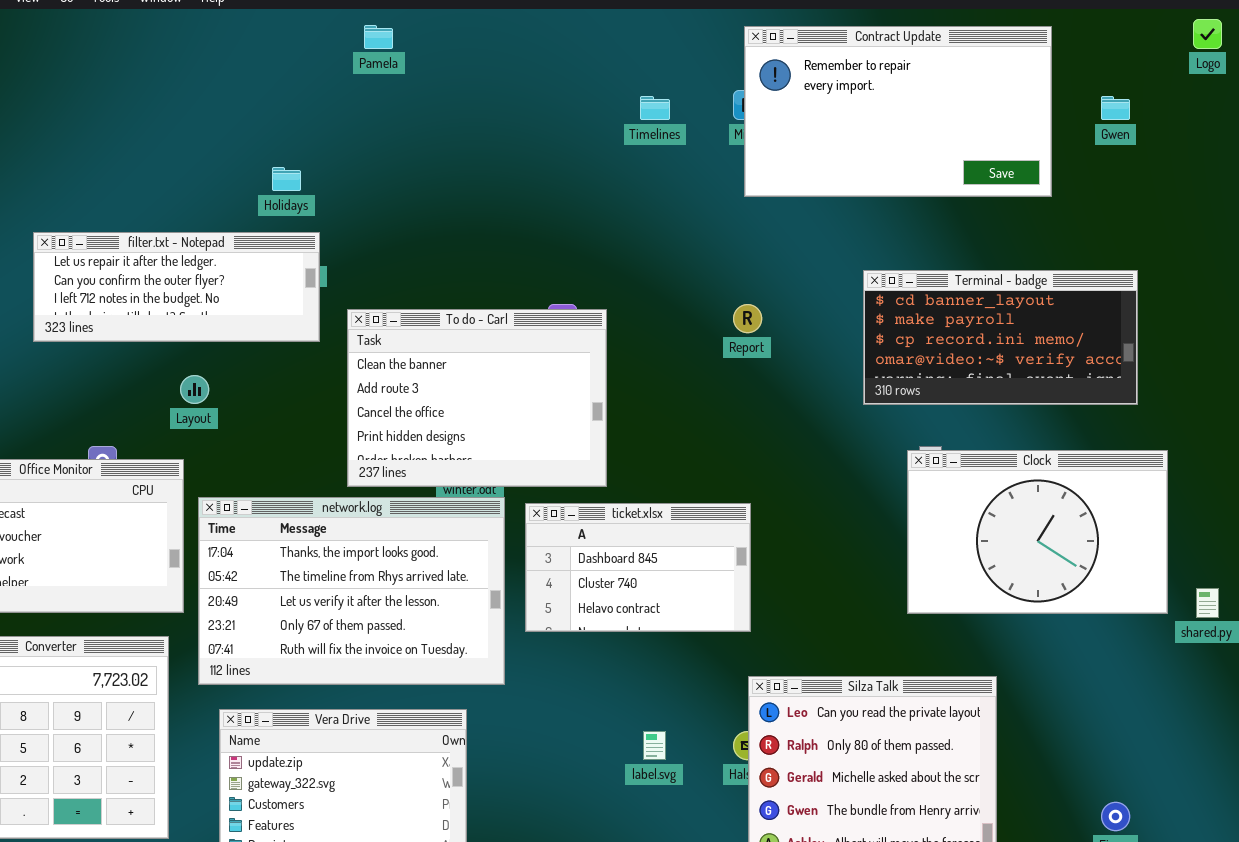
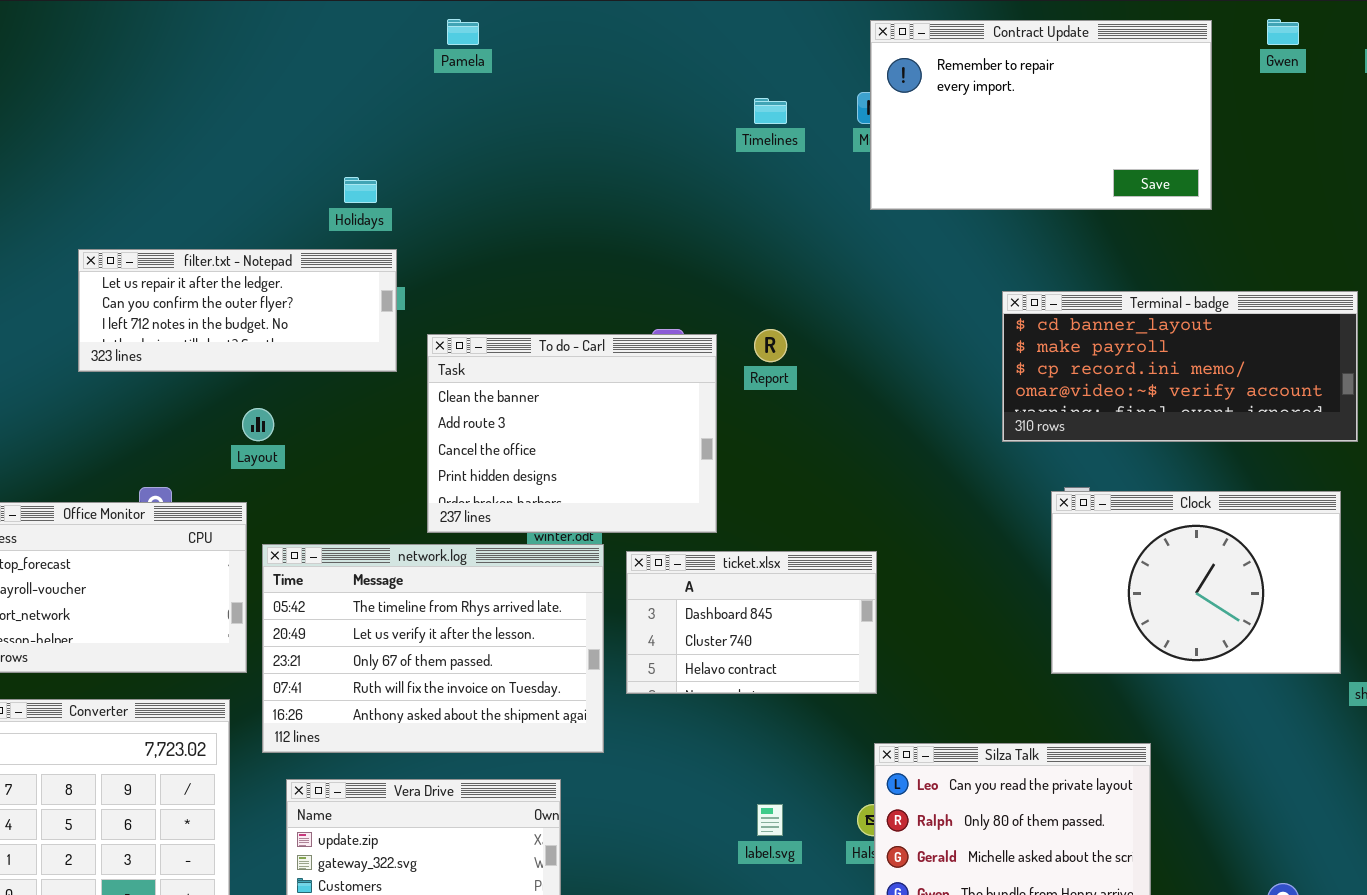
Gwen: [1101,96,1130,120] -> [1267,19,1299,45], moved
Terminal - badge: [863,270,1138,405] -> [1002,291,1358,442], resized
Report: [733,304,762,333] -> [754,329,787,362], moved
network.log: [198,497,505,685] -> [262,544,604,753], scrolled down 1 row

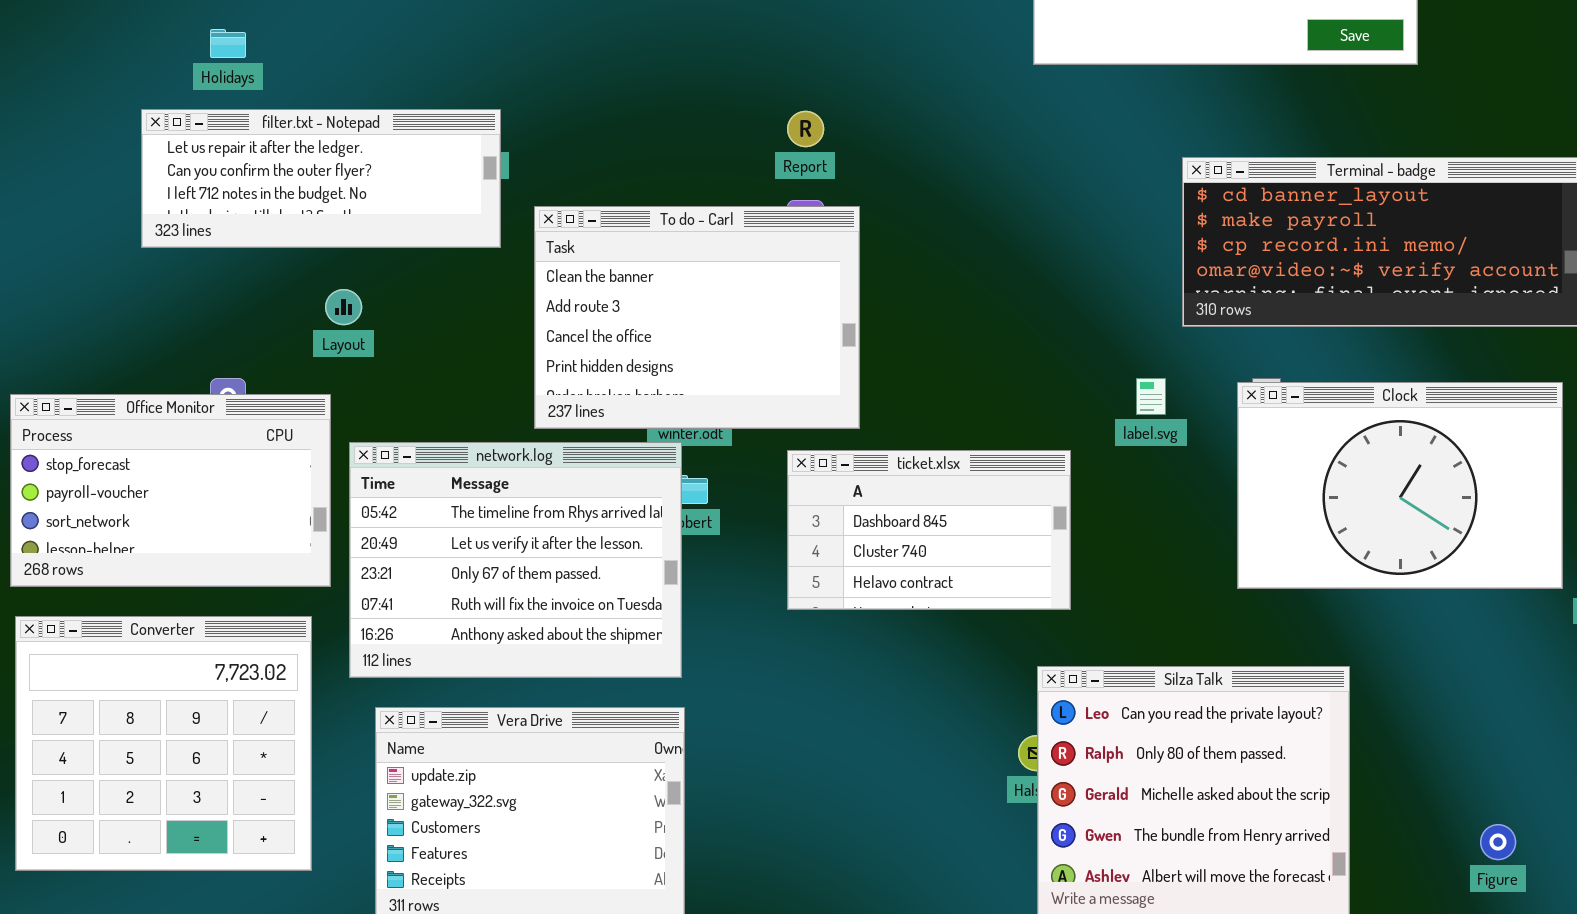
Holidays: [344,177,377,203] -> [210,29,246,58], moved
Report: [754,329,787,362] -> [787,111,824,147], moved
network.log: [262,544,604,753] -> [349,442,682,678], resized
ticket.xlsx: [626,551,877,694] -> [787,450,1071,610], moved
label.svg: [757,804,783,836] -> [1136,378,1166,415], moved

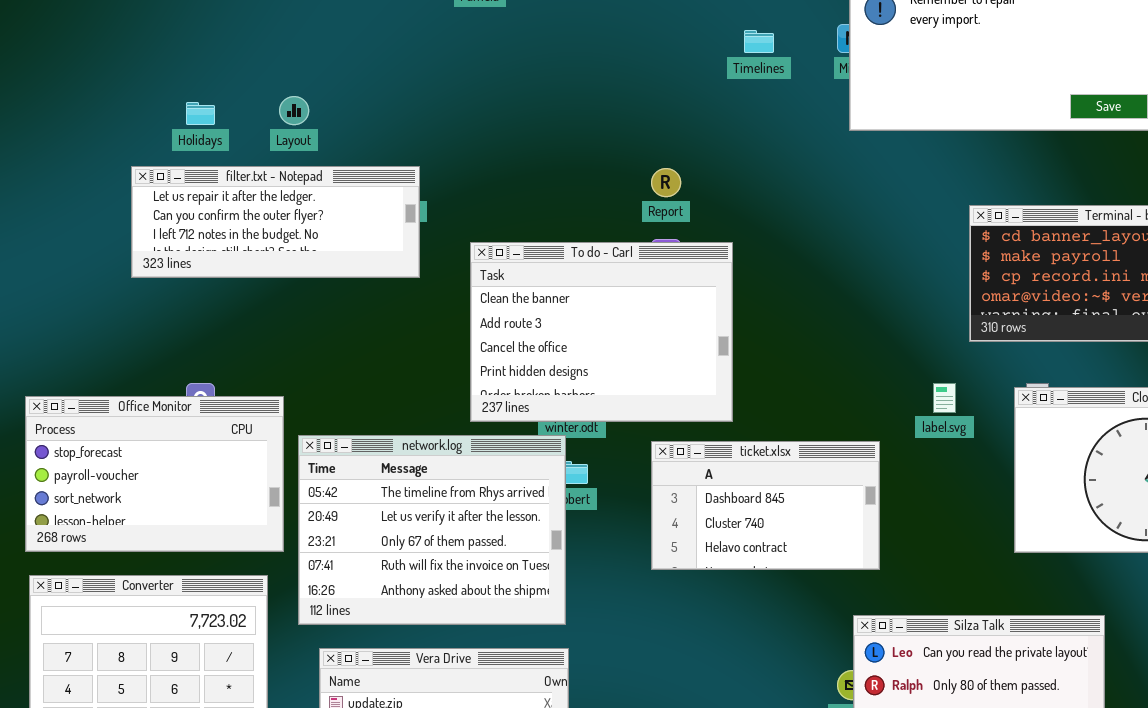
To do - Carl: [534,206,860,429] -> [470,242,733,422], moved
Layout: [325,289,362,325] -> [279,96,309,125], moved

